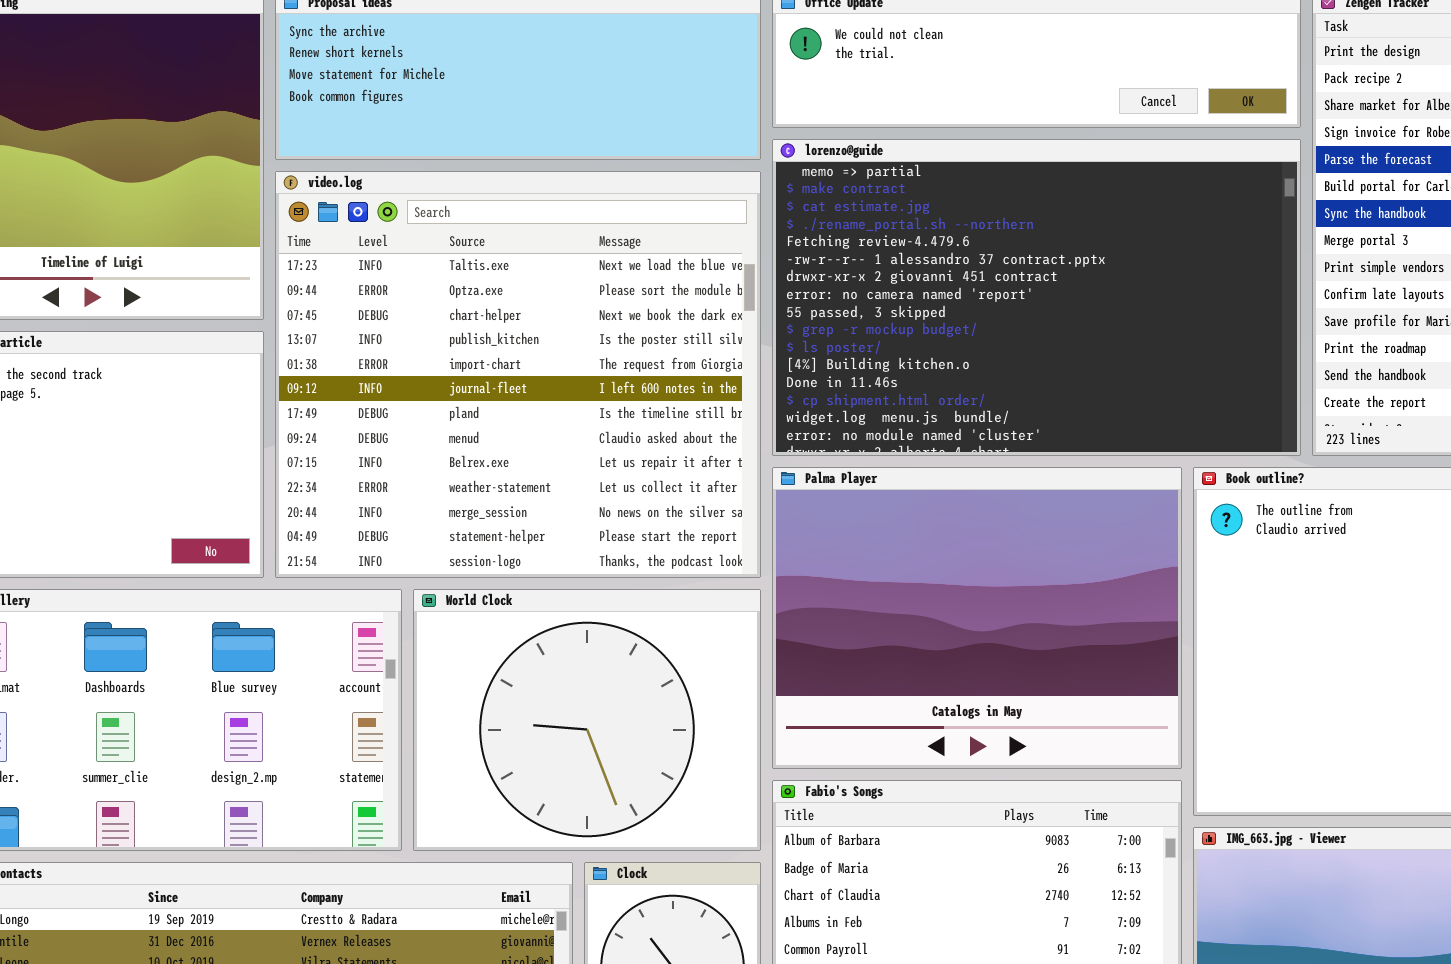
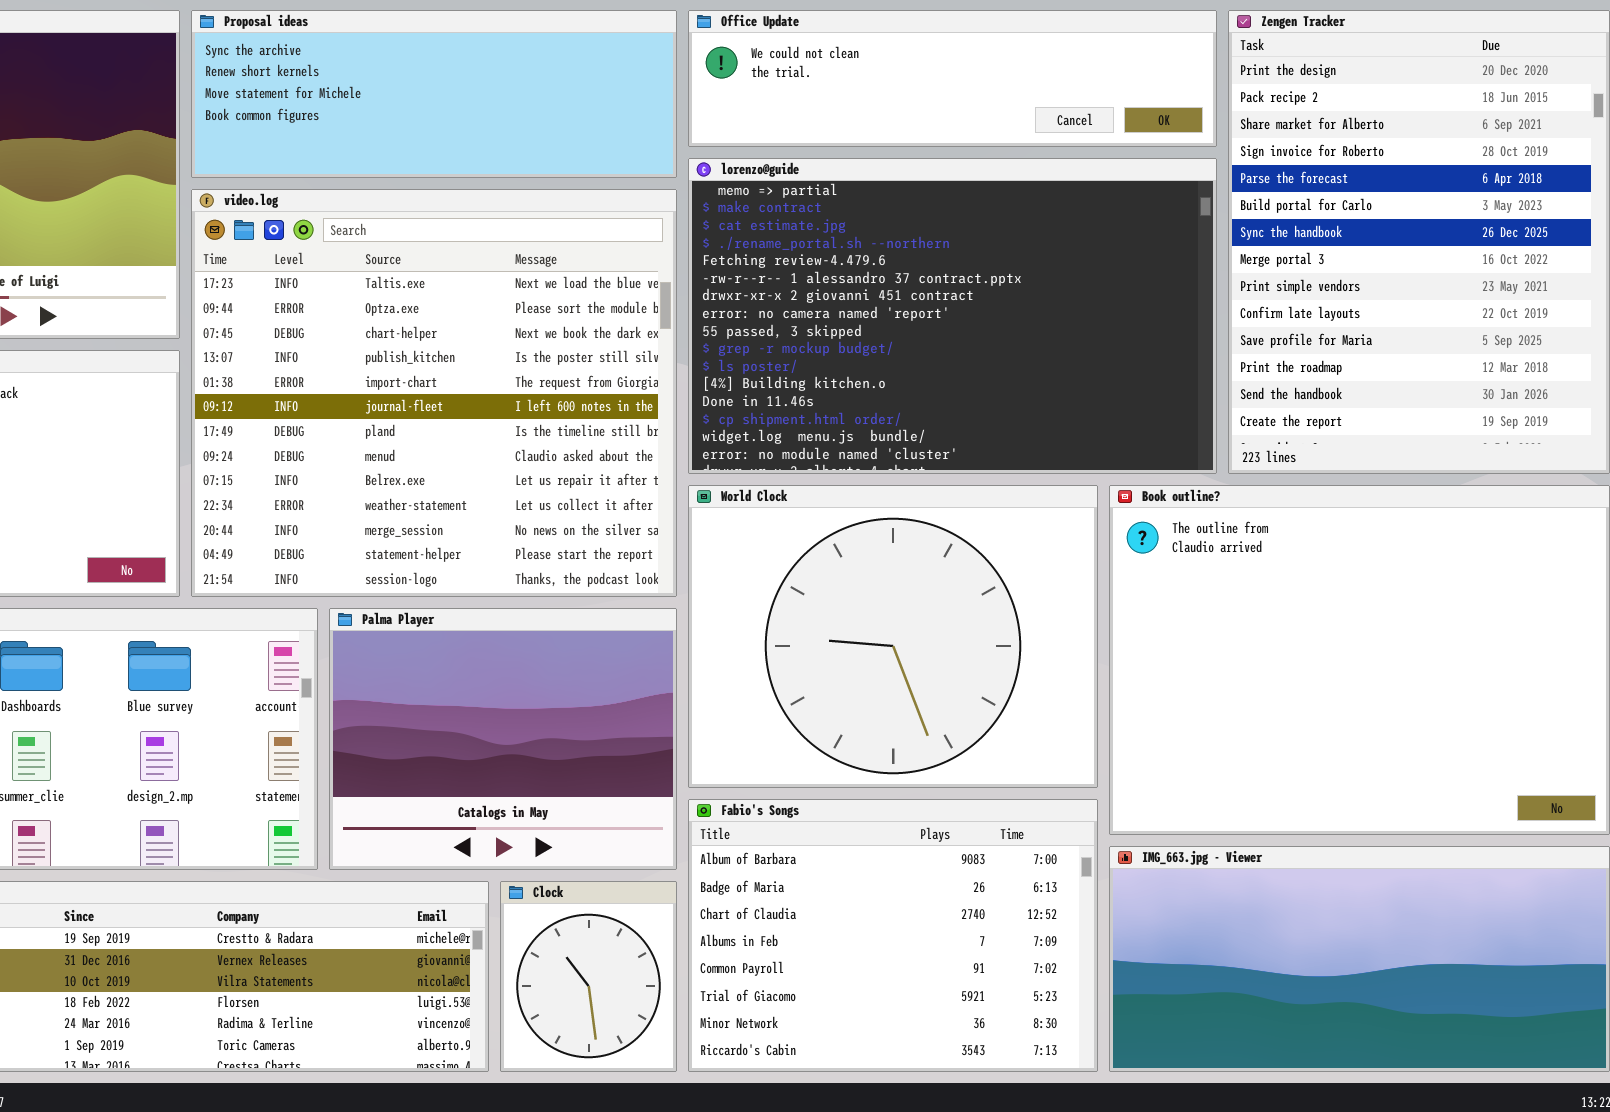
Palma Player: [772,467,1182,769] -> [329,608,677,870], moved, resized
World Clock: [413,589,761,851] -> [688,485,1098,788], moved, resized

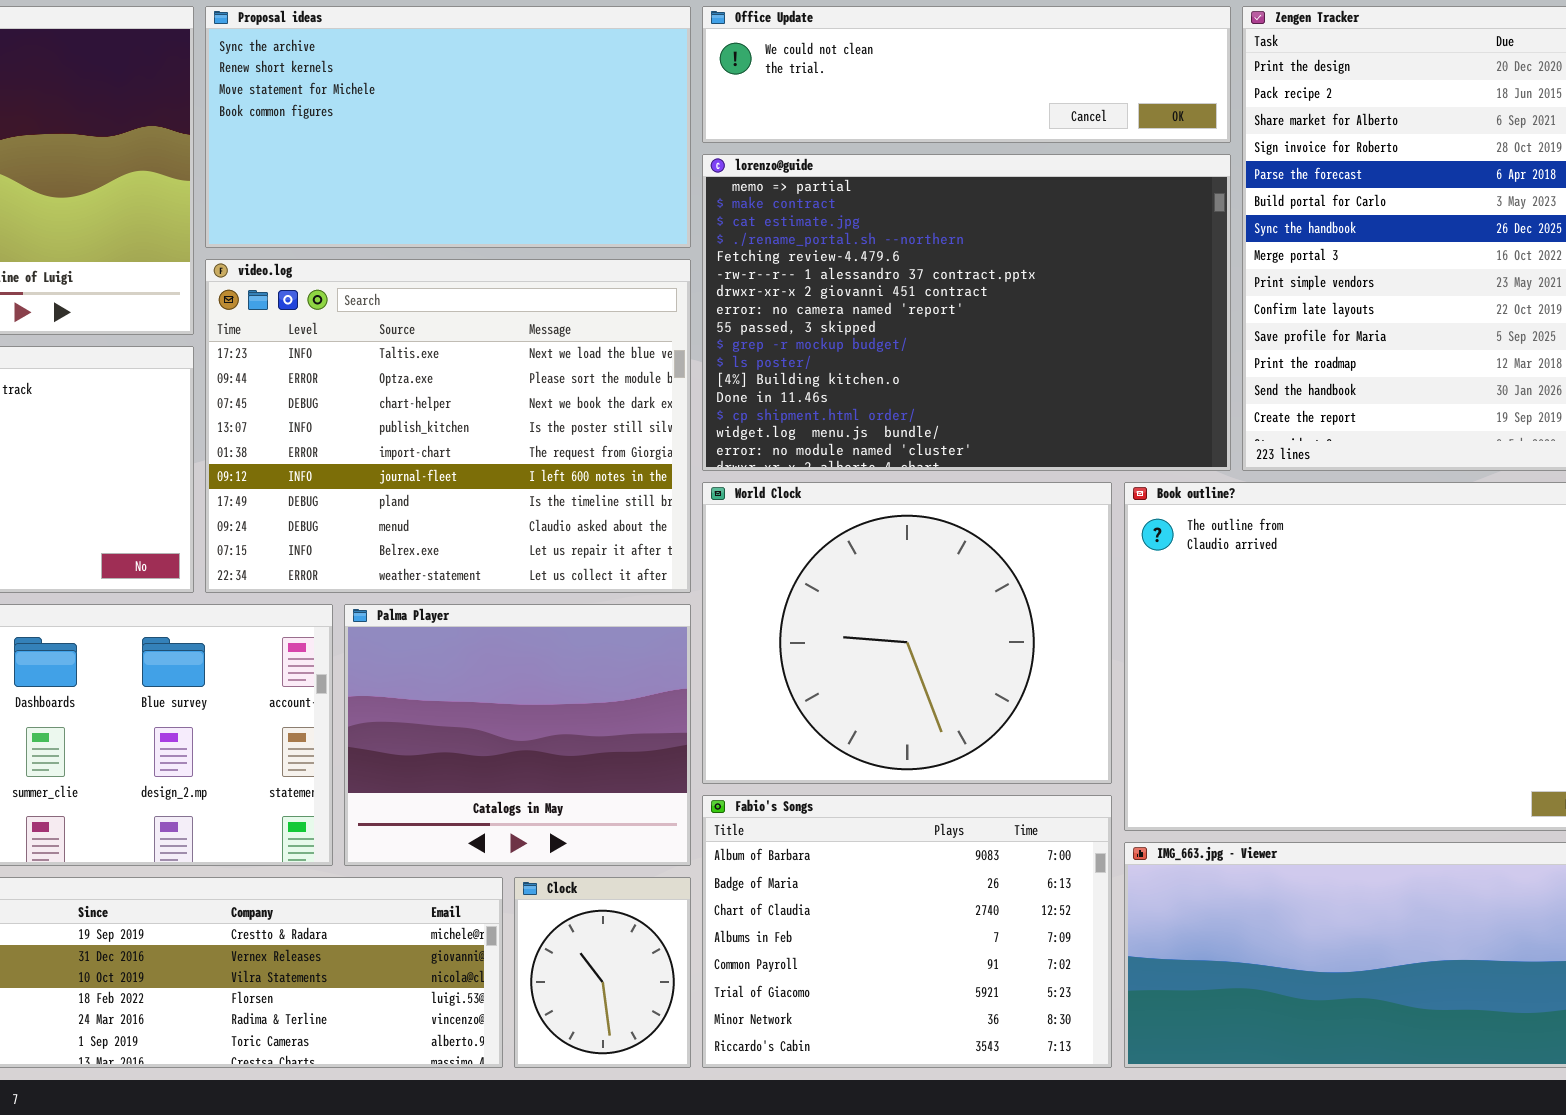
Proposal ideas: [191,10,677,178] -> [205,6,691,248], resized
video.log: [191,189,677,597] -> [205,259,691,593], resized

